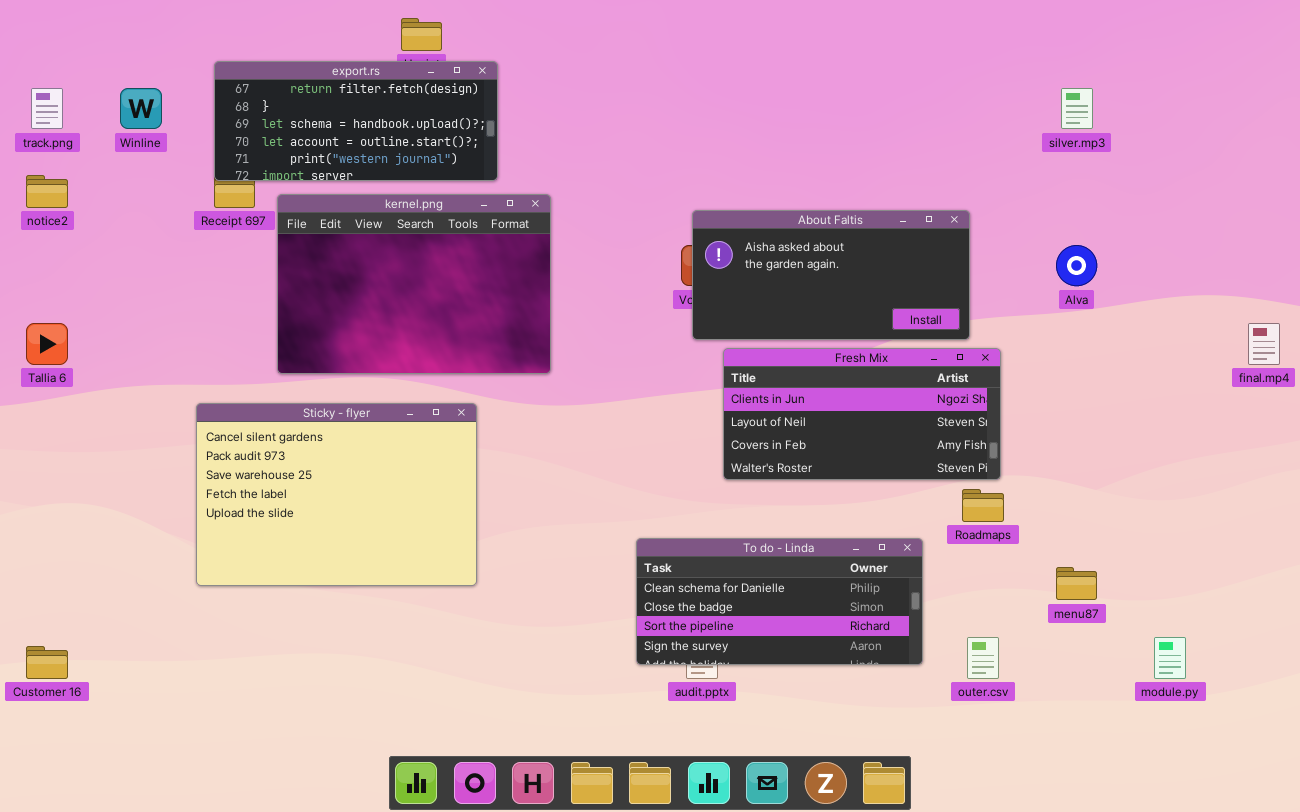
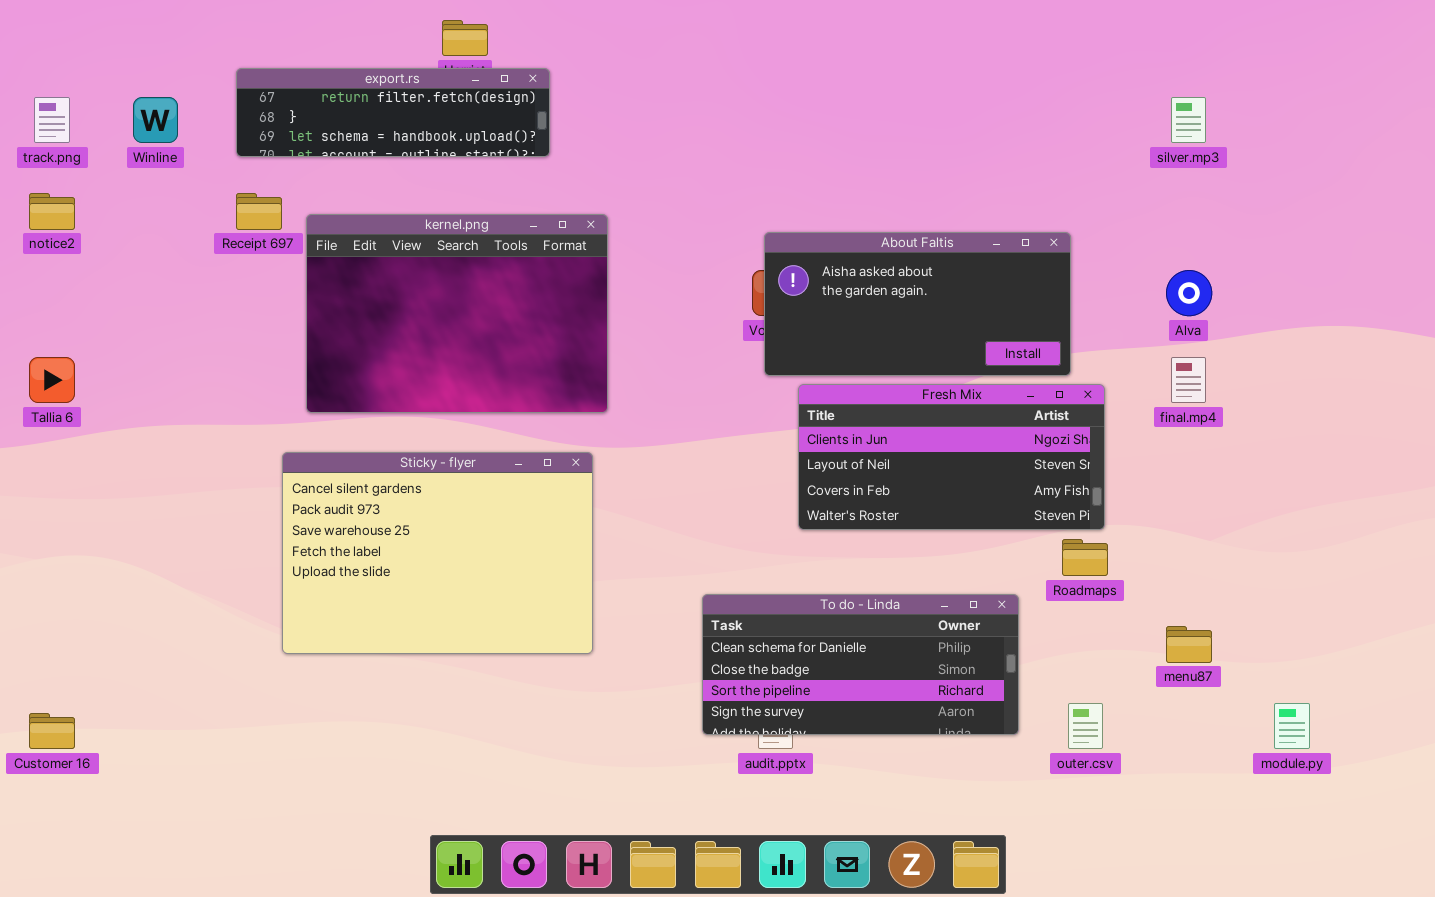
export.rs: [214,61,498,181] -> [236,68,550,157], resized
final.mp4: [1248,323,1280,365] -> [1171,357,1206,403], moved
Sticky - flyer: [196,403,477,586] -> [282,452,593,654], moved

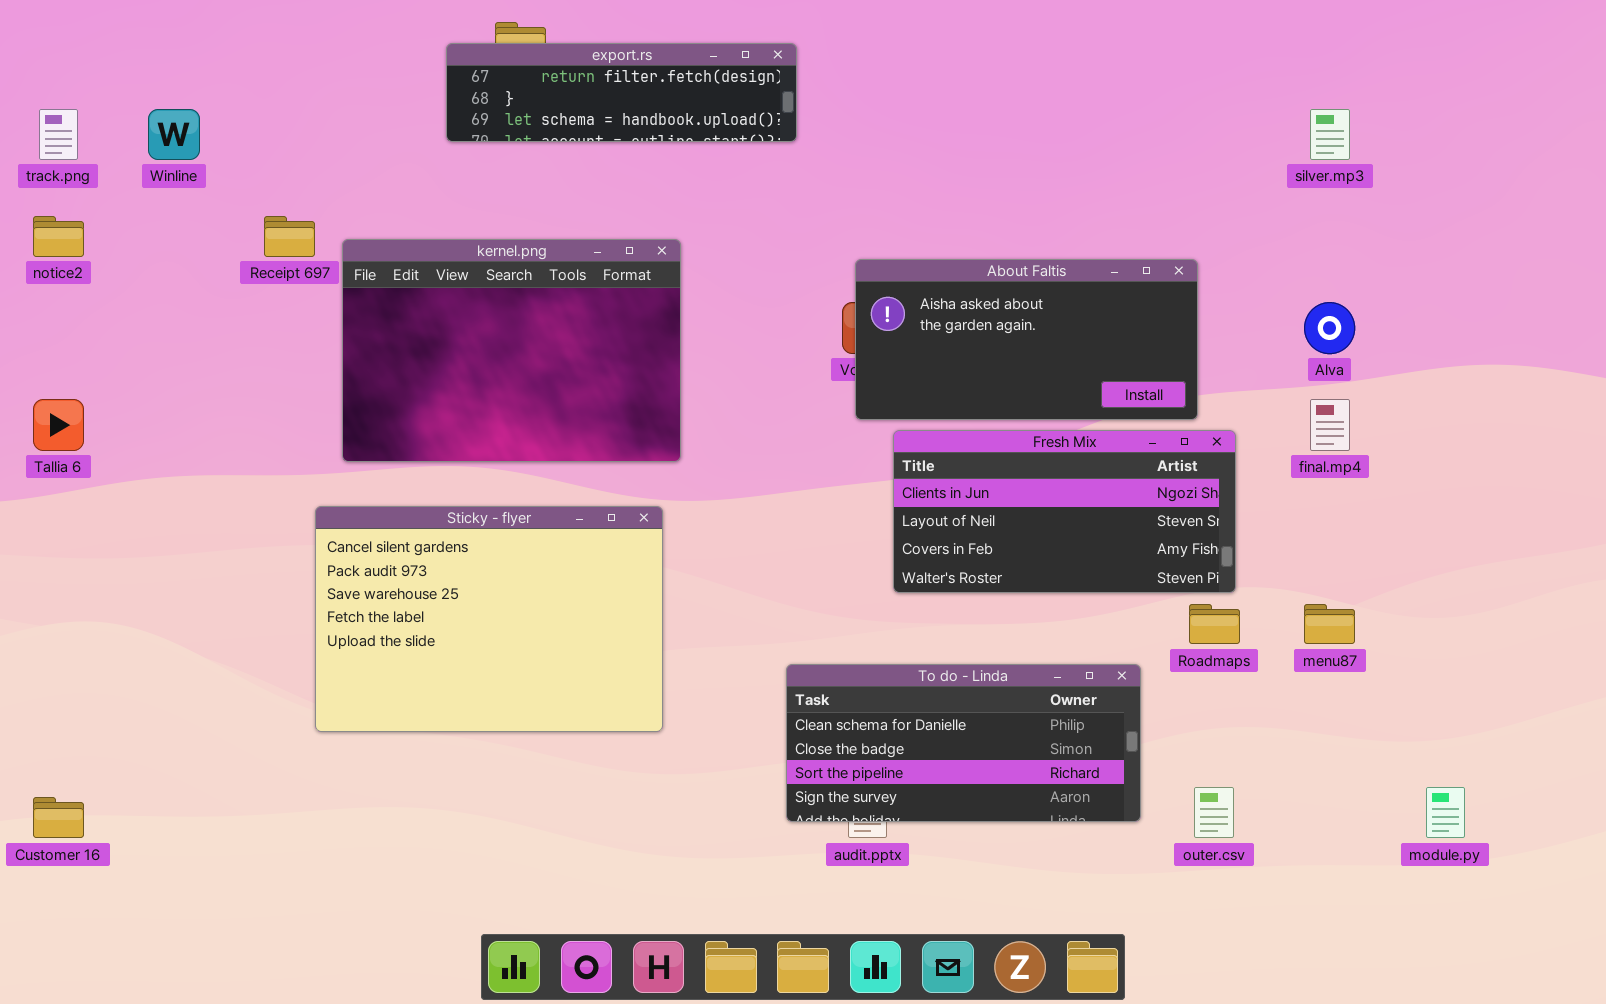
export.rs: [236,68,550,157] -> [446,43,797,142], moved
menu87: [1166,626,1212,663] -> [1304,604,1355,644], moved

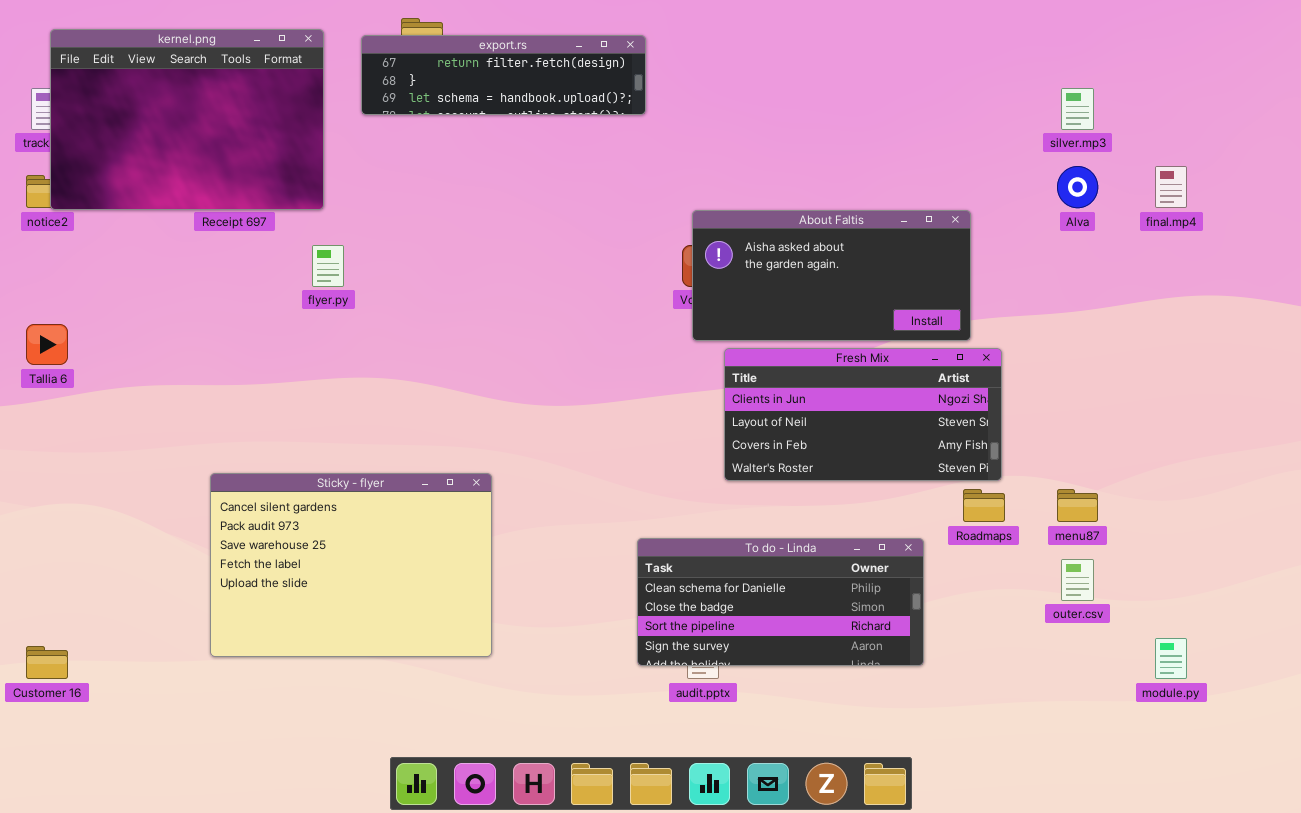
kernel.png: [342,239,681,462] -> [50,29,324,210], moved
Alva: [1304,302,1355,354] -> [1057,166,1098,208], moved
final.mp4: [1310,399,1350,451] -> [1155,166,1187,208], moved
Sticky - flyer: [315,506,663,732] -> [210,473,492,657], moved
outer.csv: [1194,787,1234,838] -> [1061,559,1094,601], moved

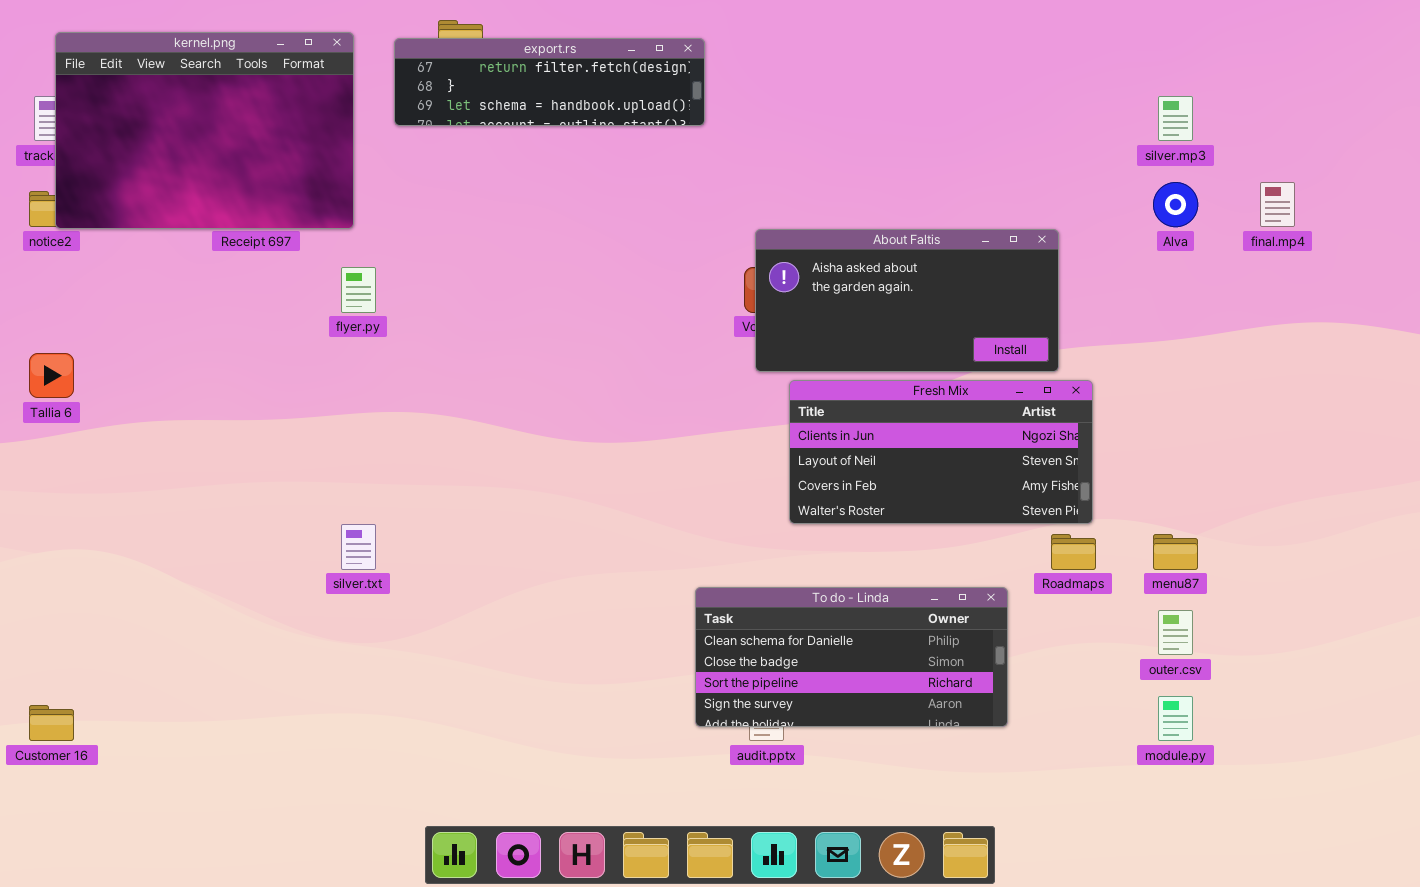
Sticky - flyer: [210,473,492,657] -> none, closed
module.py: [1155,638,1187,679] -> [1158,696,1193,741], moved

